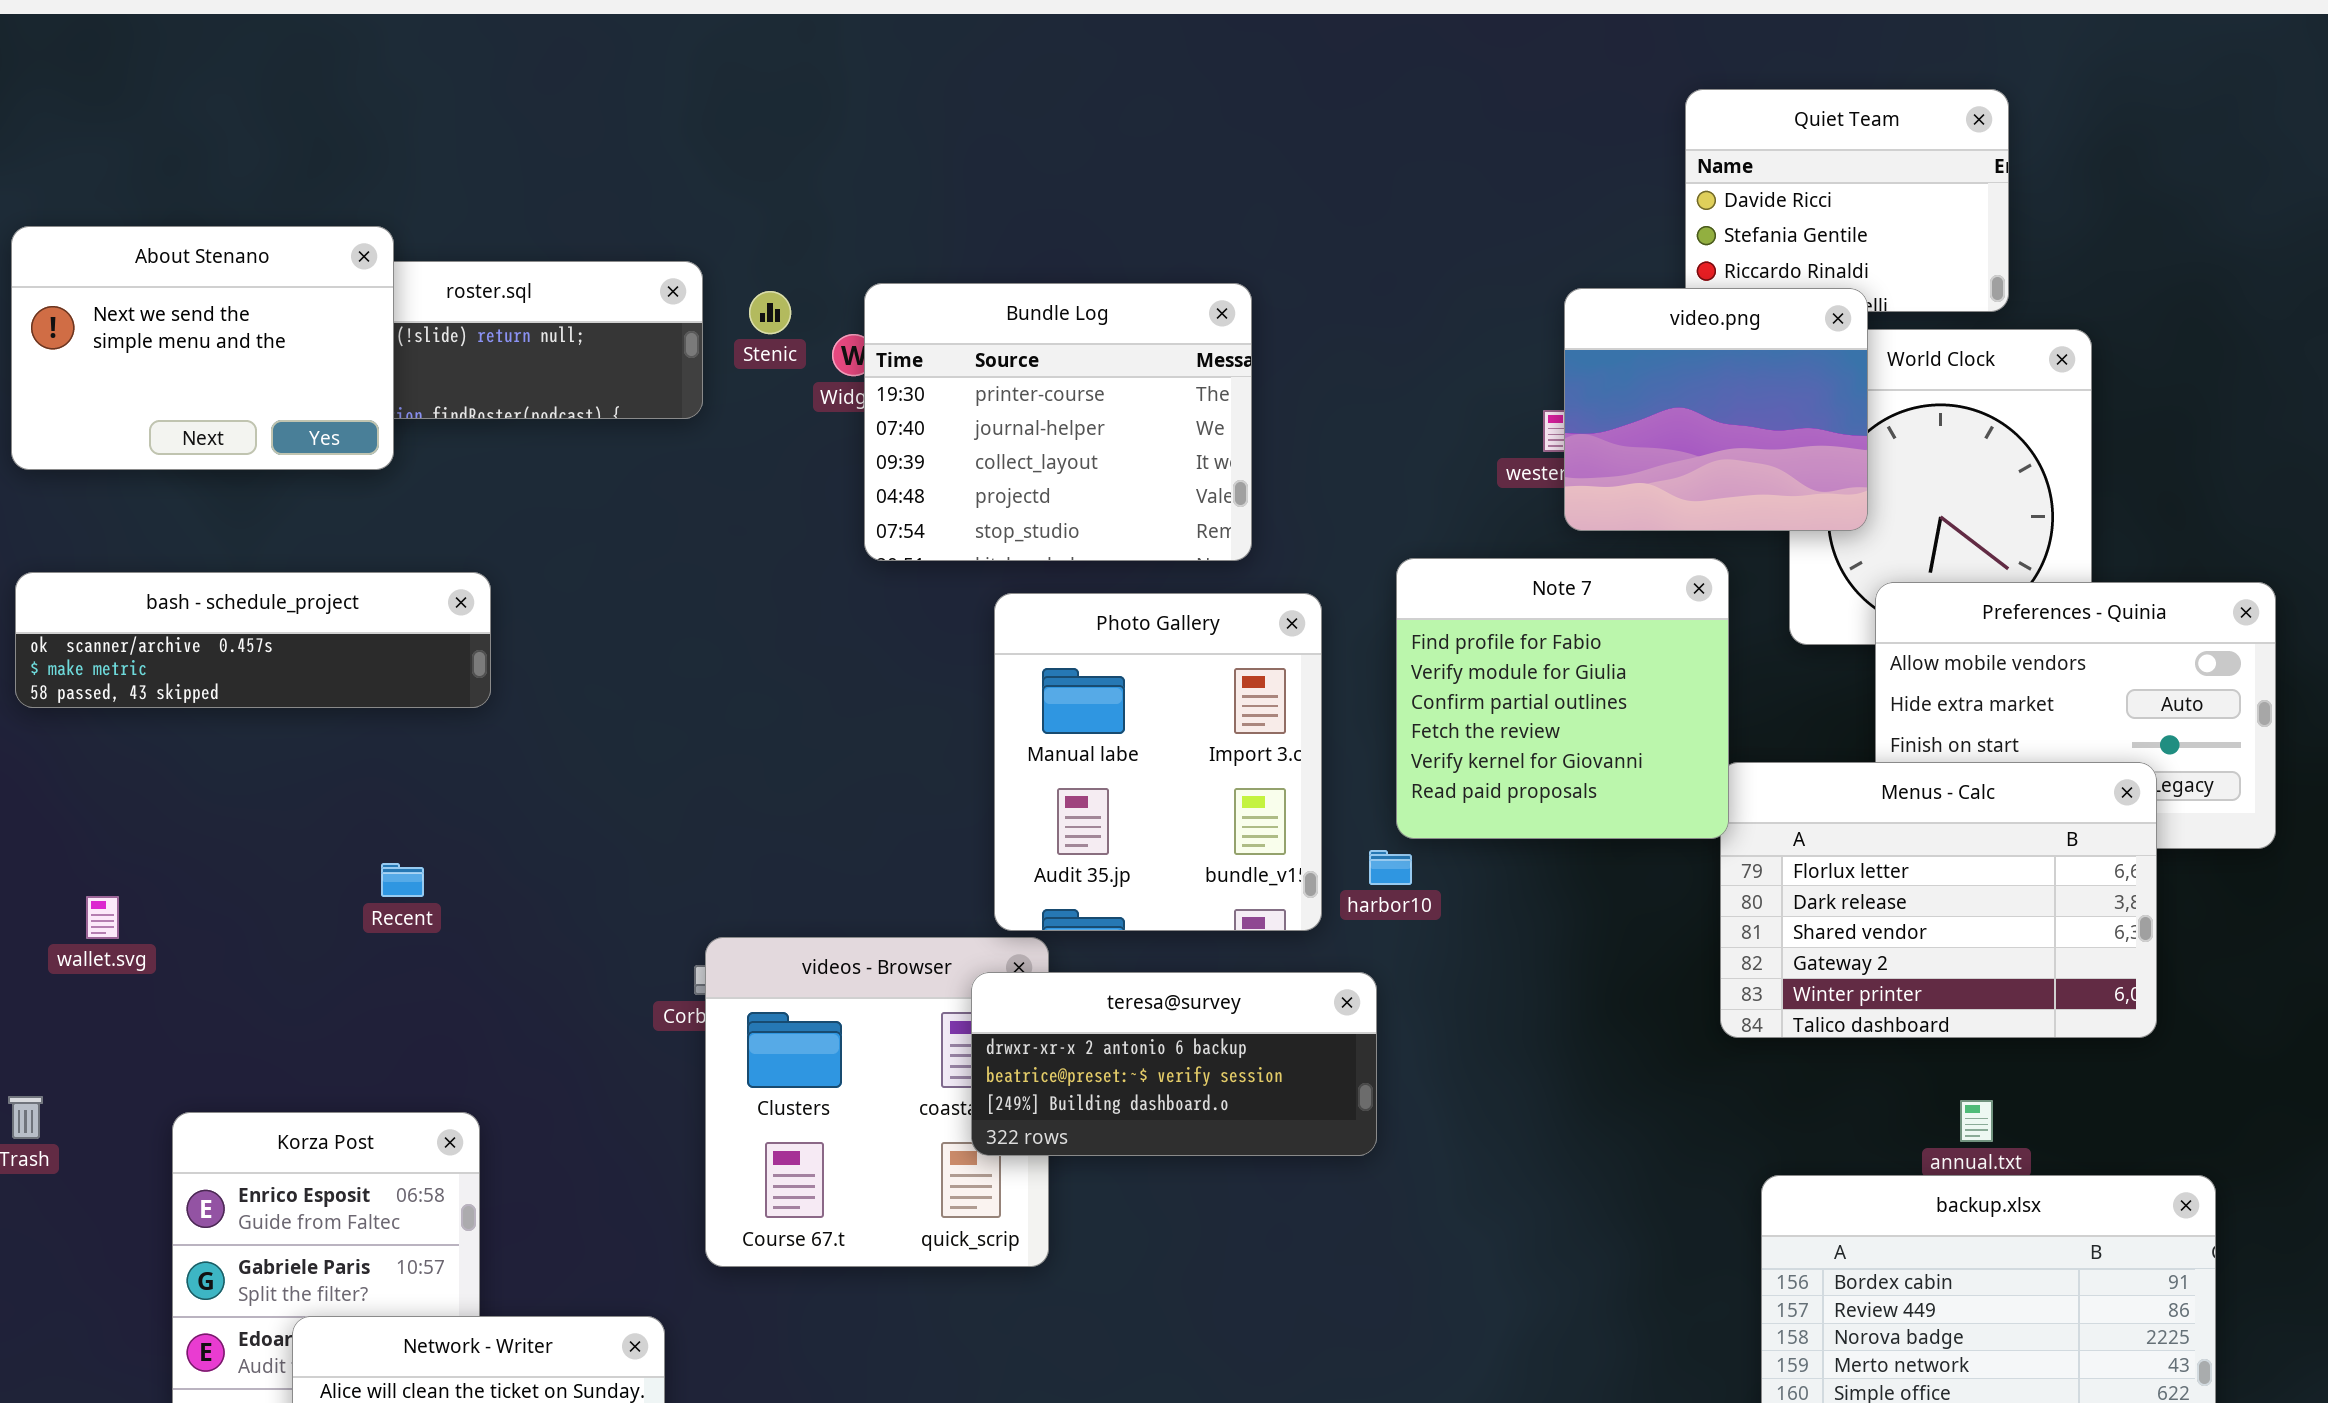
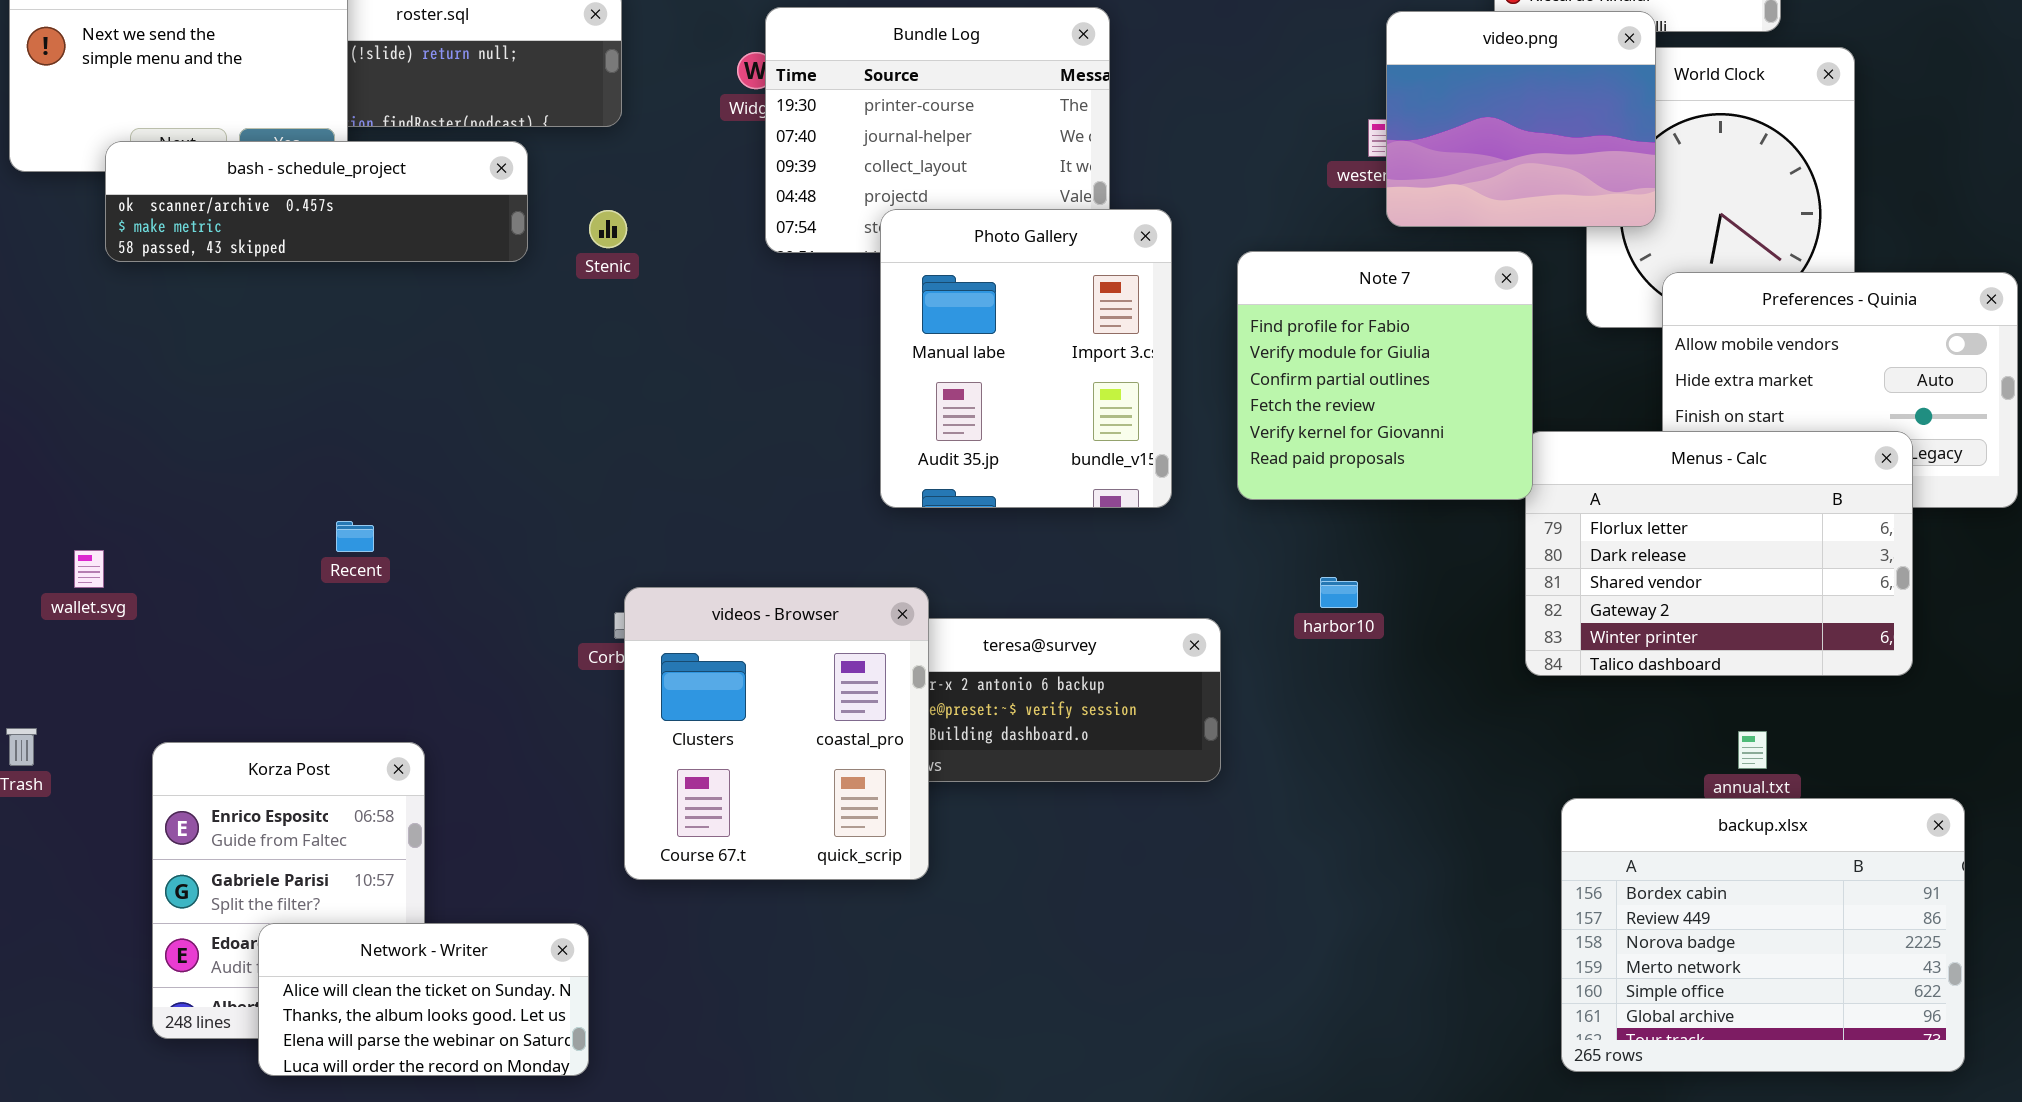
Stenic: [749,291,791,334] -> [589,210,627,248], moved
bash - schedule_project: [15,572,491,708] -> [105,141,528,262], moved
Photo Gallery: [994,593,1322,931] -> [880,209,1172,508], moved
harbor10: [1369,850,1412,885] -> [1320,577,1358,608], moved
videos - Browser: [705,937,1049,1267] -> [624,587,929,880], raised

